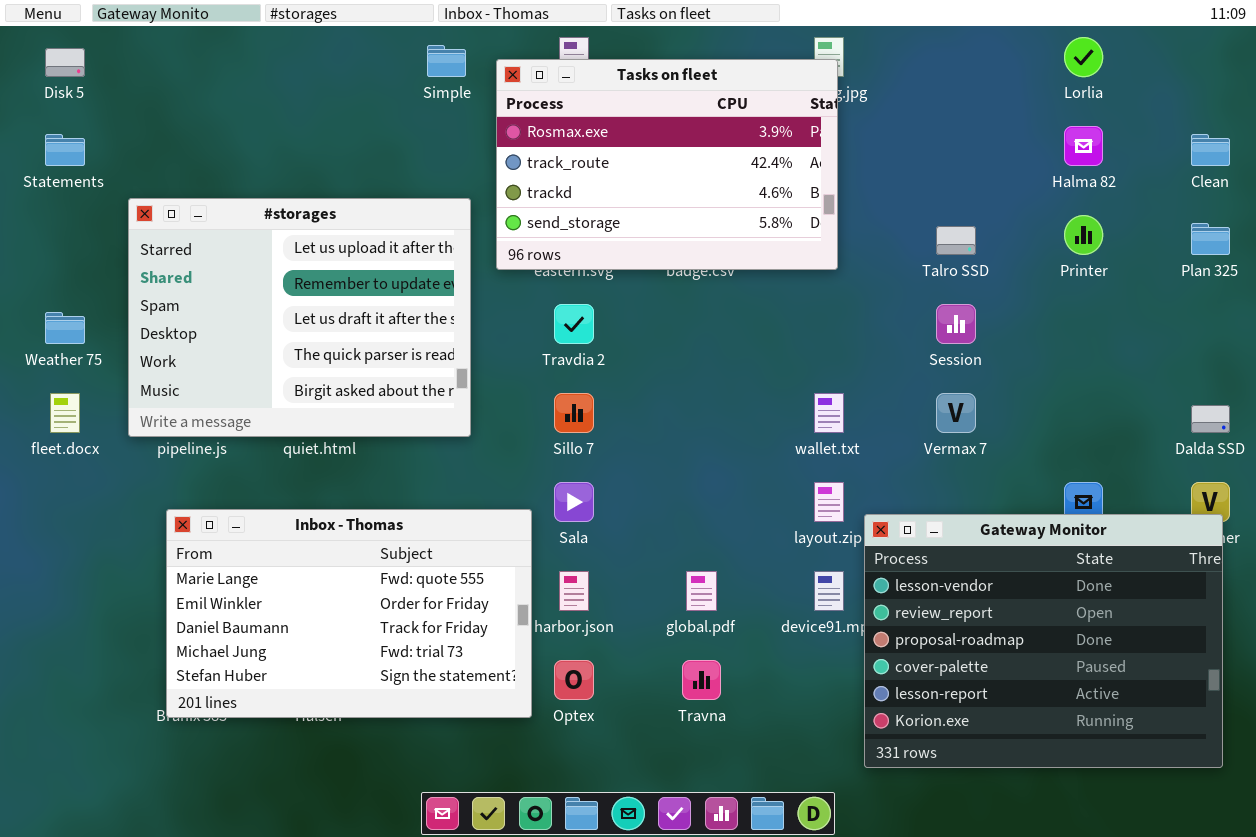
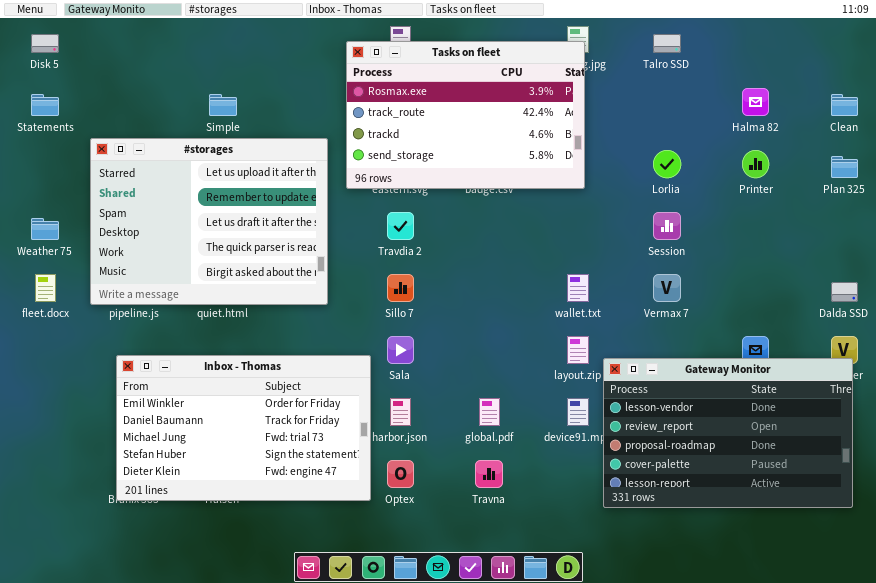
Lorlia: [1064,37,1103,77] -> [653,150,681,178], moved
Simple: [427,45,466,77] -> [209,94,237,116], moved
Talro SSD: [936,226,976,255] -> [653,34,681,53], moved
Inbox - Thomas: [166,509,532,718] -> [116,355,371,501], scrolled down 1 row
Gateway Monitor: [864,514,1223,768] -> [603,358,853,508], resized

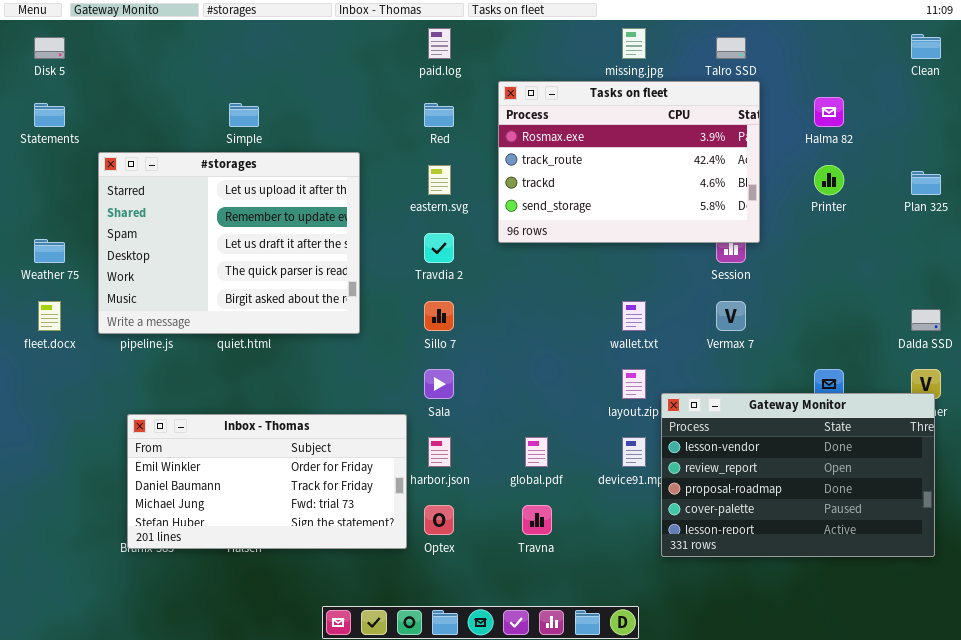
Tasks on fleet: [346,41,585,189] -> [498,81,760,243], moved
Clean: [831,94,858,116] -> [911,34,941,59], moved
Inbox - Thomas: [116,355,371,501] -> [127,414,407,549], resized

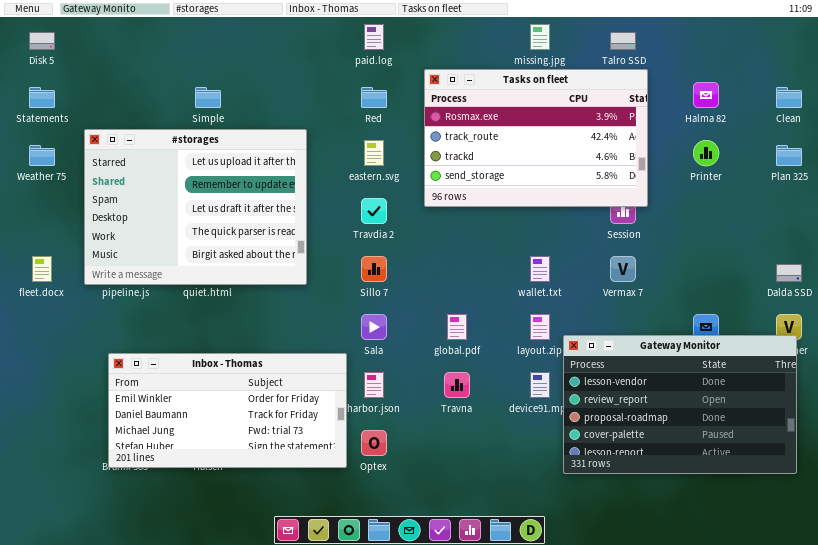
Clean: [911,34,941,59] -> [776,87,802,108], moved
Weather 75: [34,239,65,263] -> [29,145,55,166], moved
global.pdf: [525,437,548,467] -> [447,314,467,340], moved
Travna: [522,505,552,535] -> [444,372,470,398], moved

